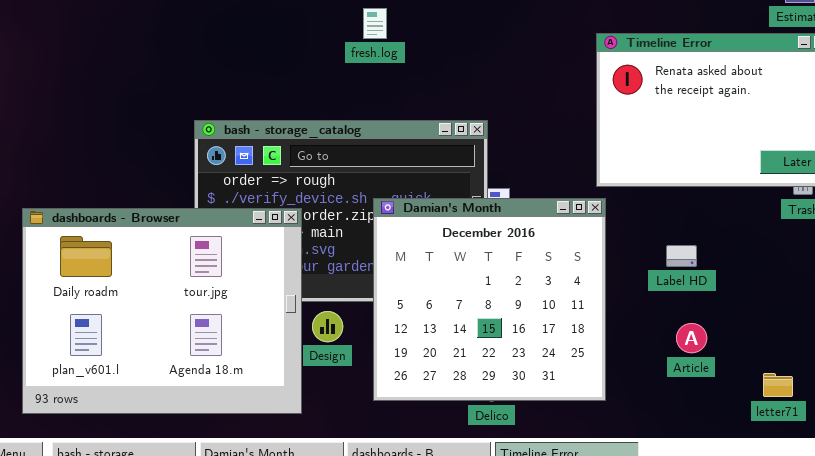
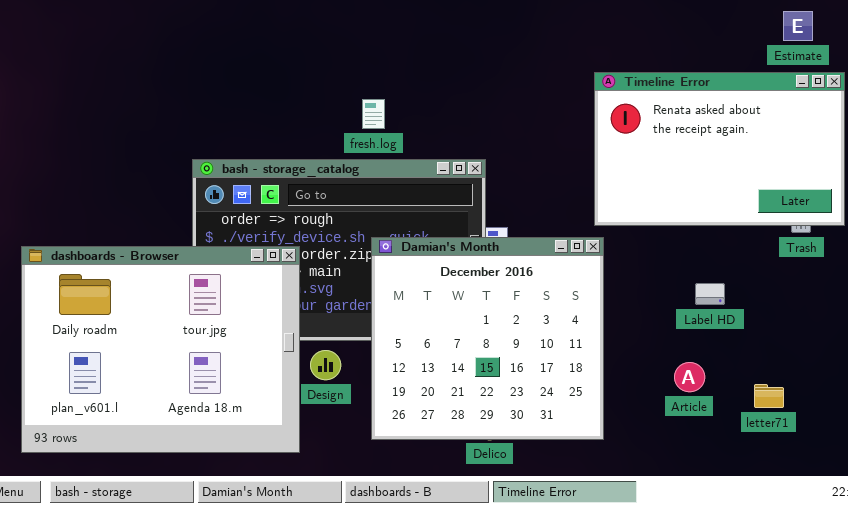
fresh.log: [363,8,387,39] -> [362,99,385,129], moved
Label HD: [666,245,697,267] -> [695,283,725,305], moved
letter71: [763,373,793,397] -> [754,384,784,408], moved

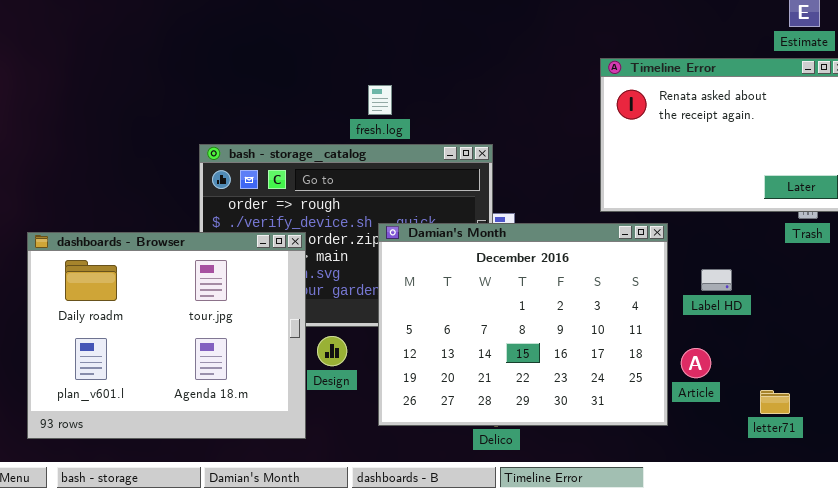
Damian's Month: [371,237,604,440] -> [378,223,668,426], resized
letter71: [754,384,784,408] -> [760,390,790,414], moved

